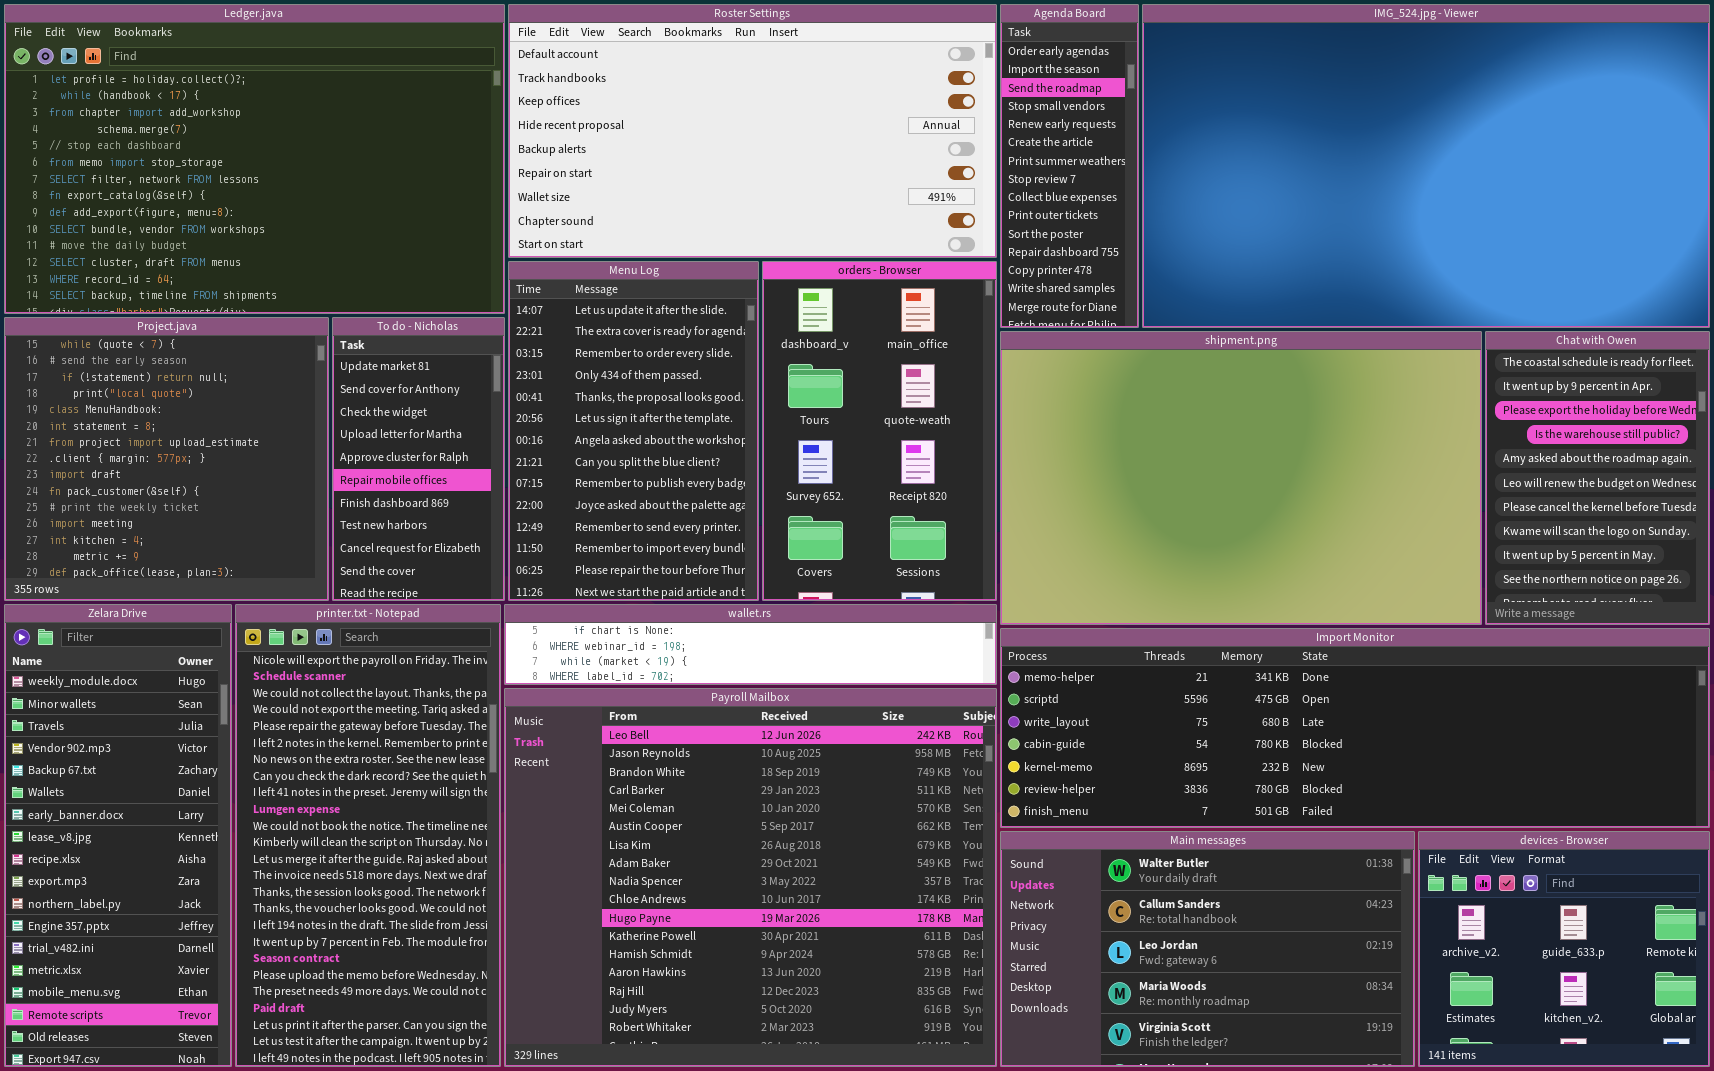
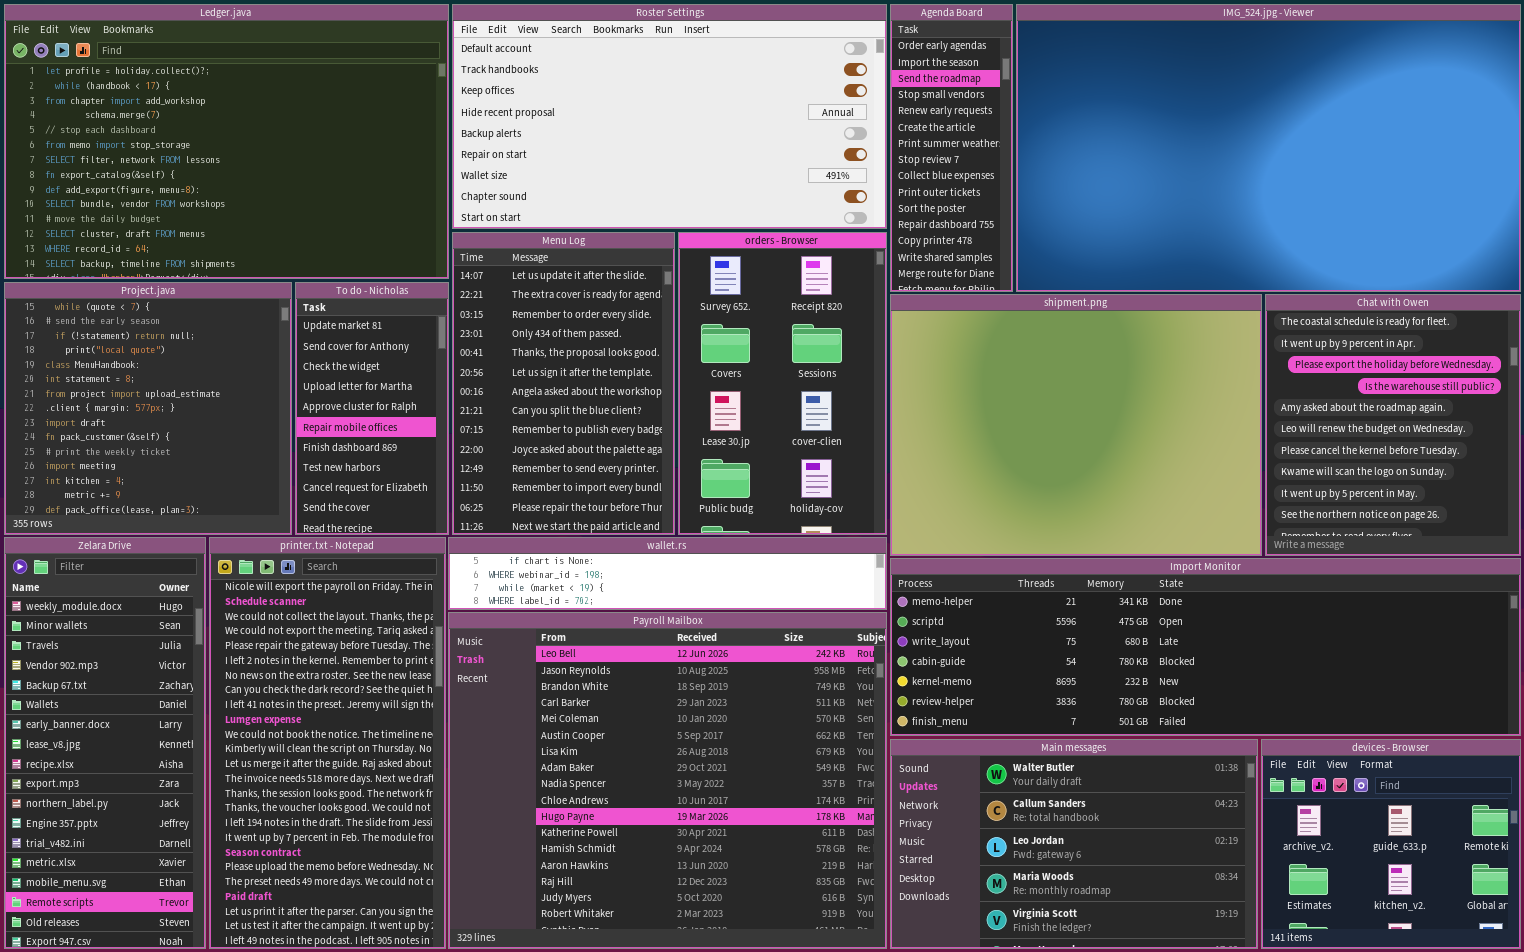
orders - Browser: [762,261,997,601] -> [678,232,887,535], scrolled down 2 rows
shipment.png: [1000,331,1482,625] -> [890,294,1262,556], resized
Chat with Owen: [1485,331,1710,625] -> [1265,294,1521,556], resized

